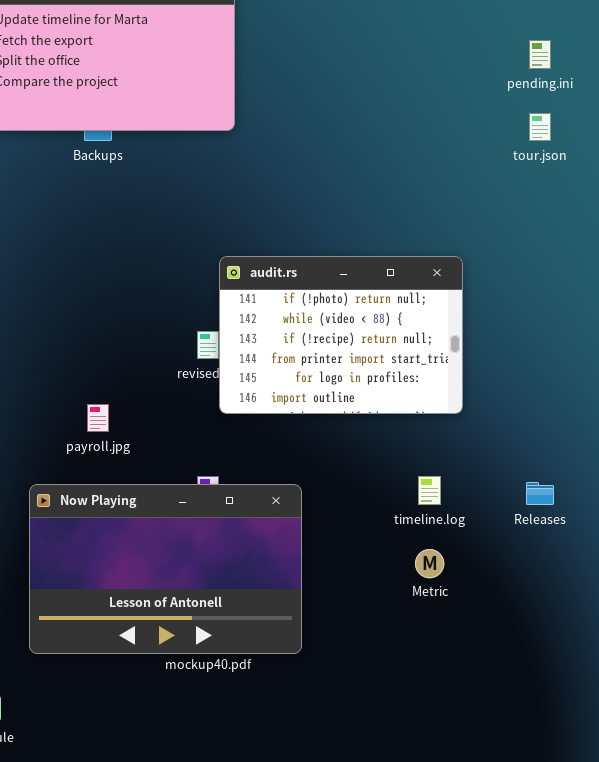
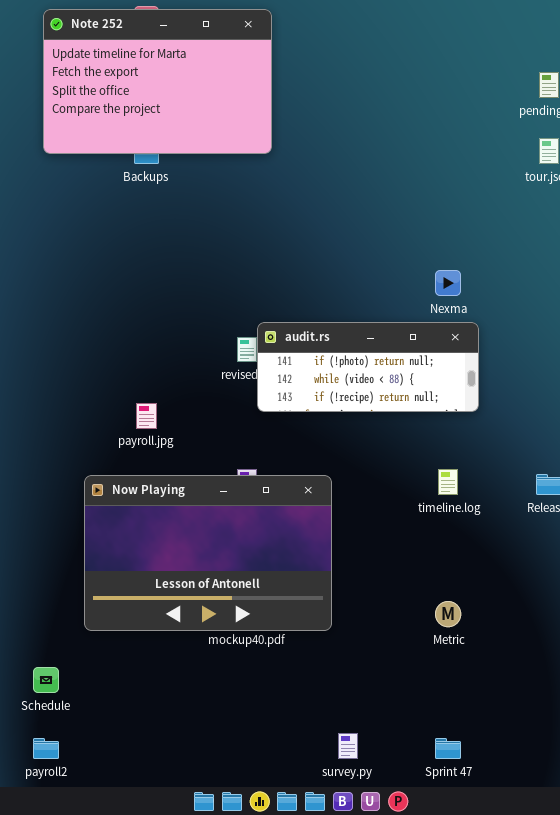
audit.rs: [219,256,463,414] -> [257,322,479,412], resized
Metric: [415,549,444,578] -> [435,601,461,627], moved

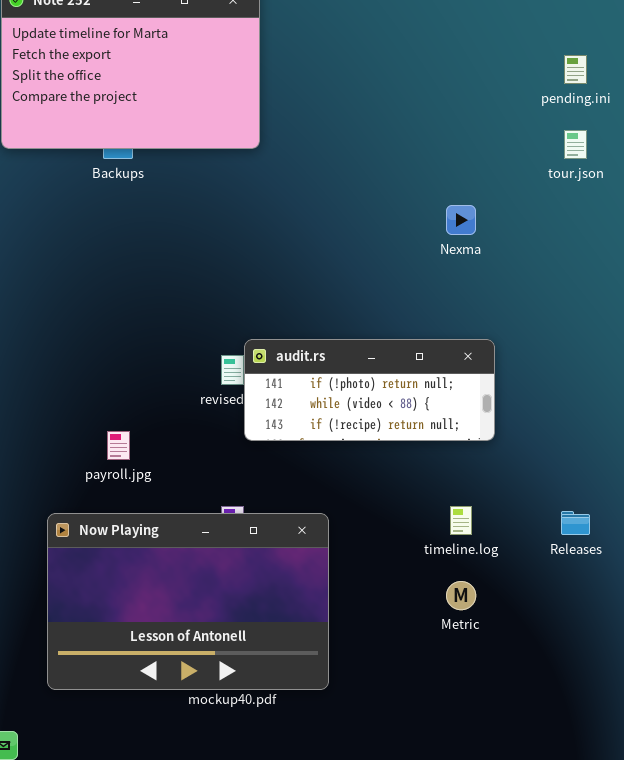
Nexma: [435,270,461,296] -> [446,205,476,235], moved
Metric: [435,601,461,627] -> [446,581,476,610], moved

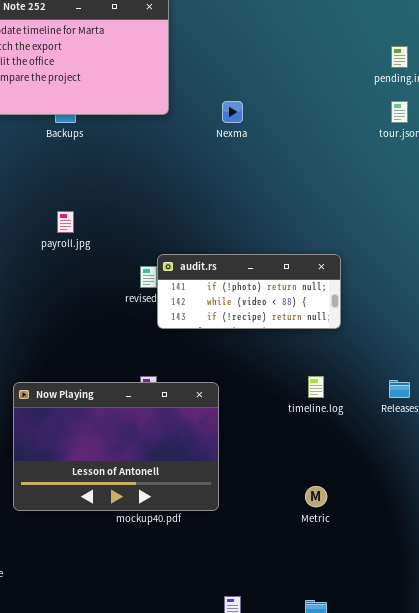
Nexma: [446,205,476,235] -> [222,101,243,123], moved
payroll.jpg: [107,431,130,460] -> [57,211,74,233], moved
Metric: [446,581,476,610] -> [305,486,327,507], moved

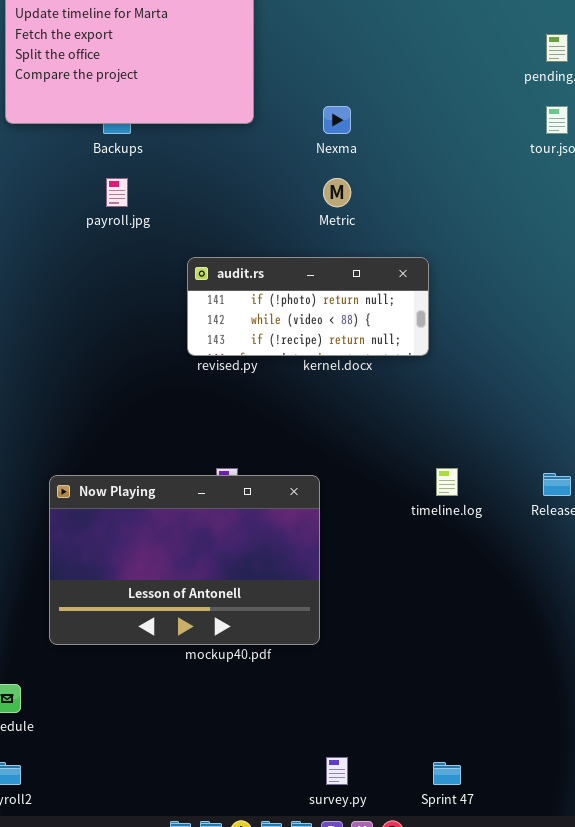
payroll.jpg: [57,211,74,233] -> [106,178,128,207], moved
audit.rs: [157,254,341,329] -> [187,257,429,356], moved
Metric: [305,486,327,507] -> [323,178,351,207], moved

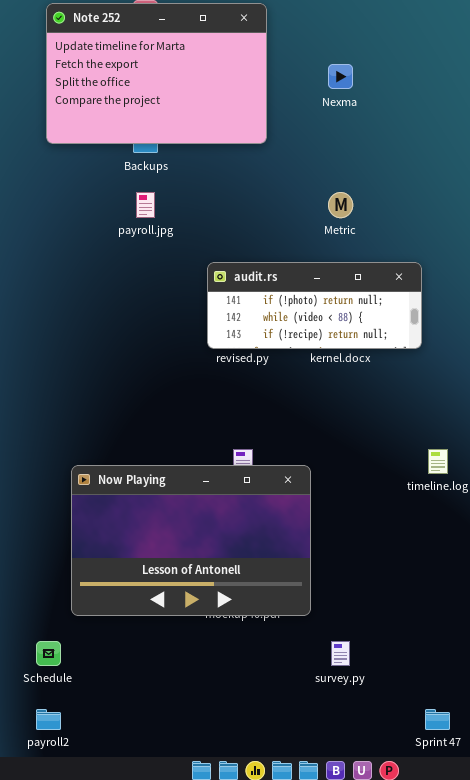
Nexma: [323,106,351,134] -> [328,64,353,89], moved
Now Playing: [49,475,320,645] -> [71,465,311,616], moved
survey.py: [326,757,348,785] -> [331,641,350,666], moved

